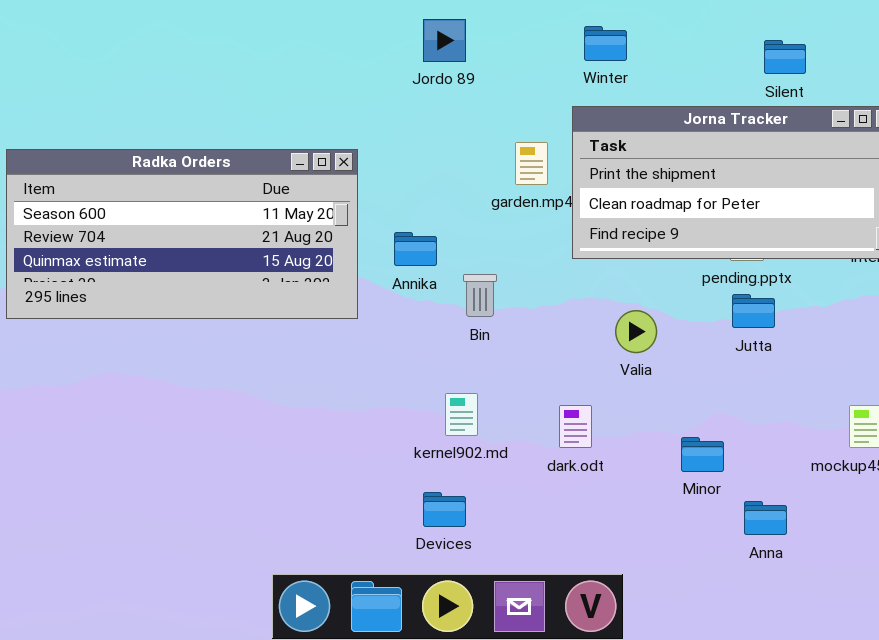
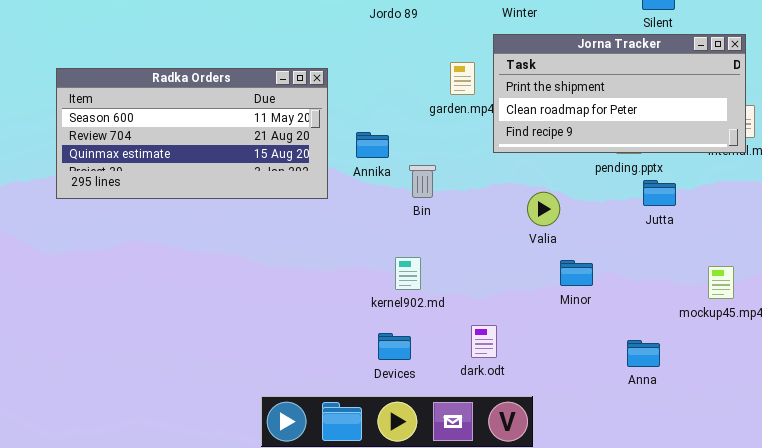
Jutta: [732,294,775,328] -> [643,180,676,206], moved
dark.odt: [559,405,592,448] -> [471,325,497,358], moved
Minor: [681,437,724,472] -> [560,260,593,286], moved

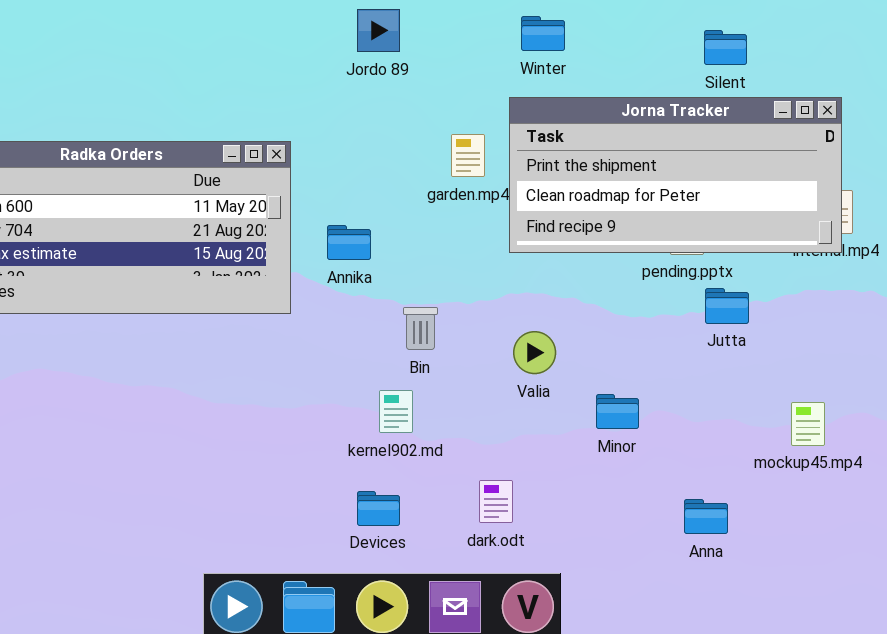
Bin: [409,165,436,198] -> [403,307,438,350], moved
Valia: [527,192,560,226] -> [513,331,556,374], moved

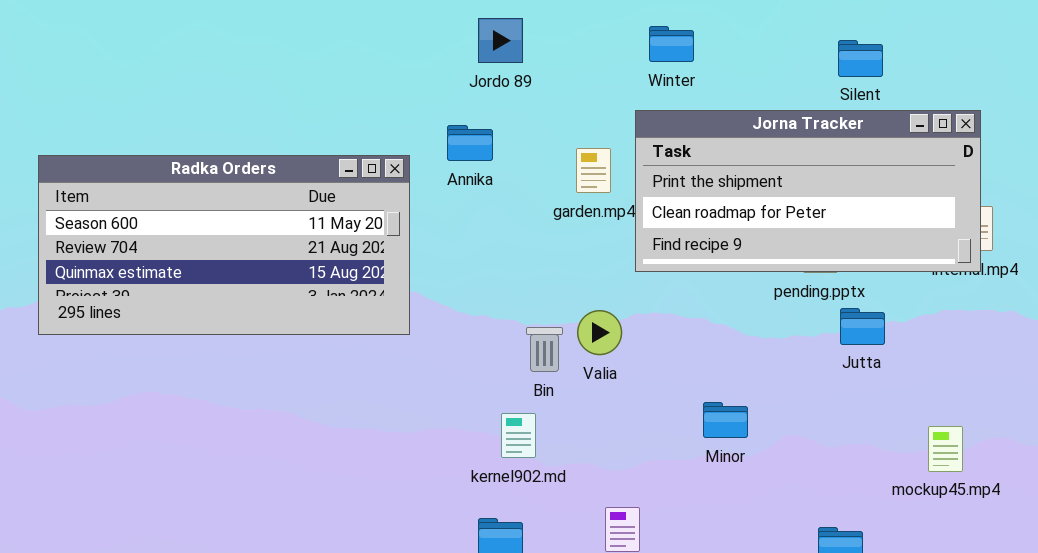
Annika: [327,225,371,260] -> [447,125,493,161], moved
Valia: [513,331,556,374] -> [577,310,622,355], moved
Minor: [596,394,639,429] -> [703,402,748,438], moved

